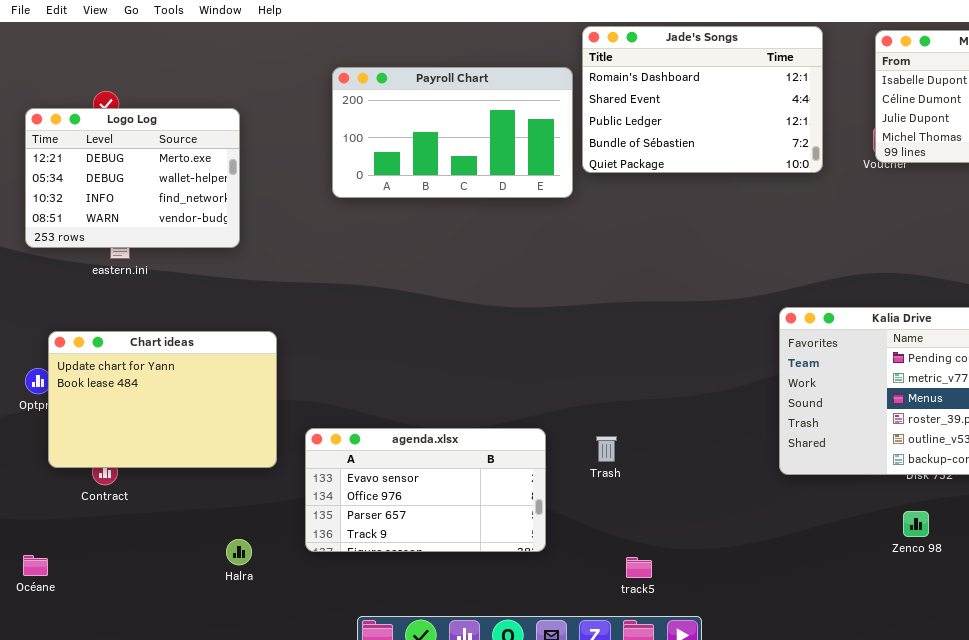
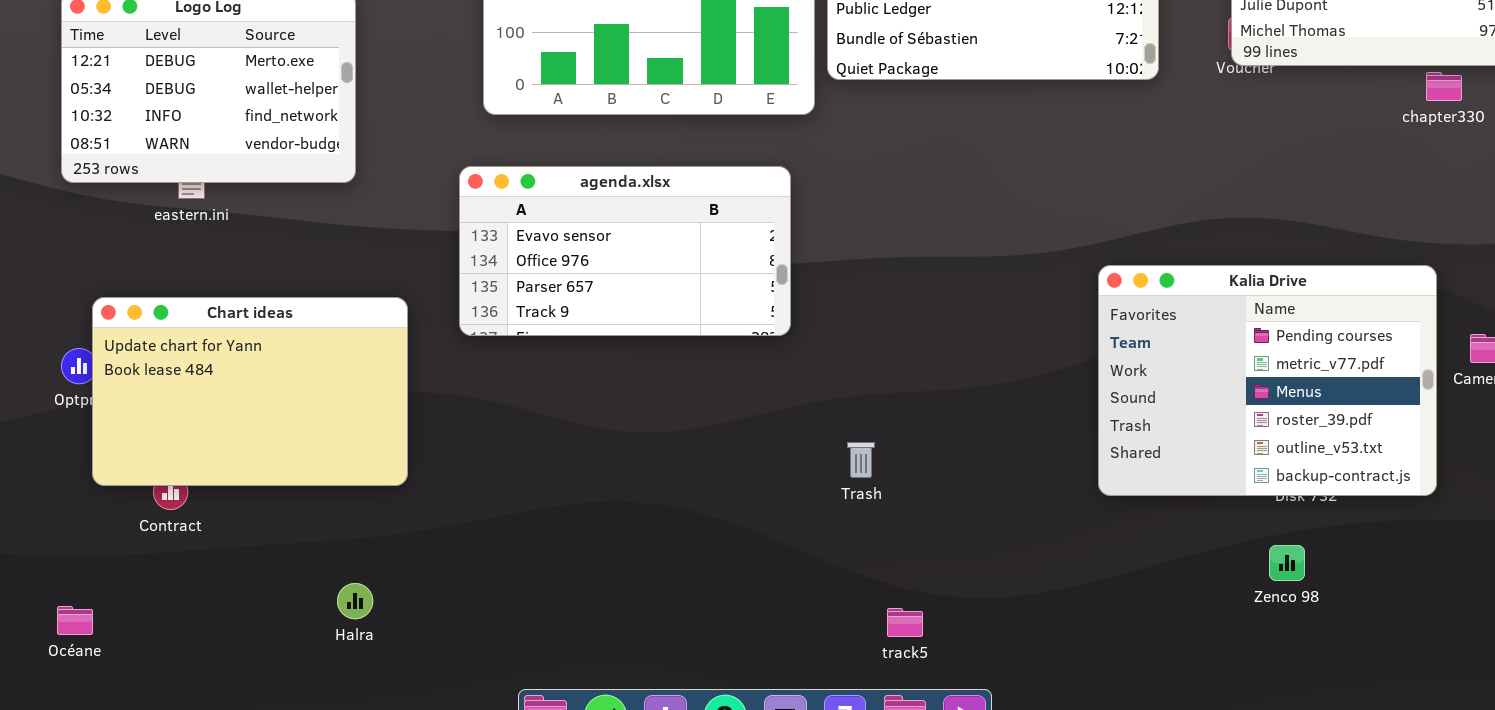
agenda.xlsx: [305,428,546,552] -> [459,166,791,336], moved

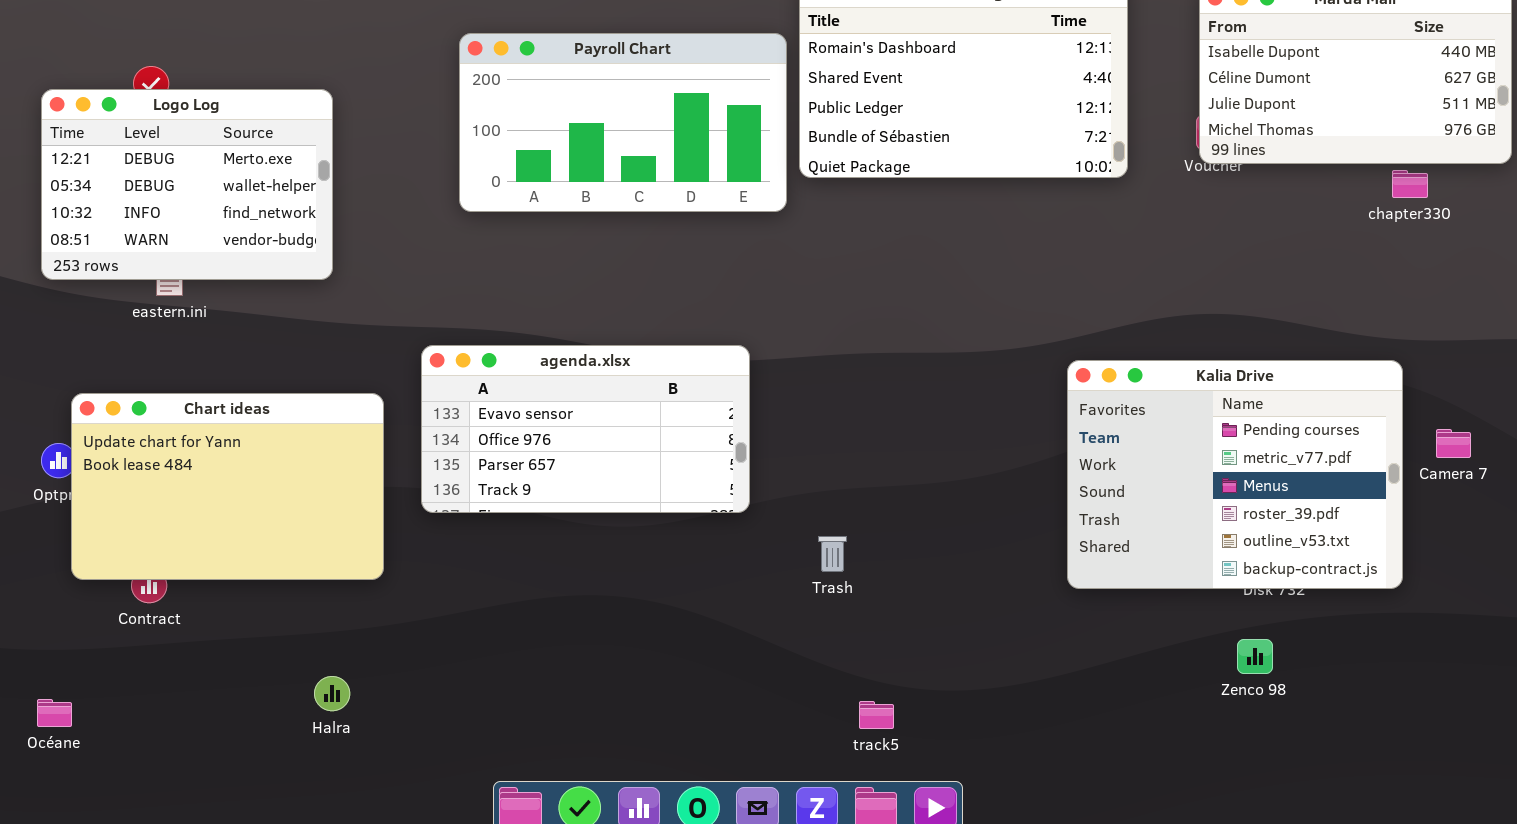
agenda.xlsx: [459,166,791,336] -> [421,345,750,513], moved

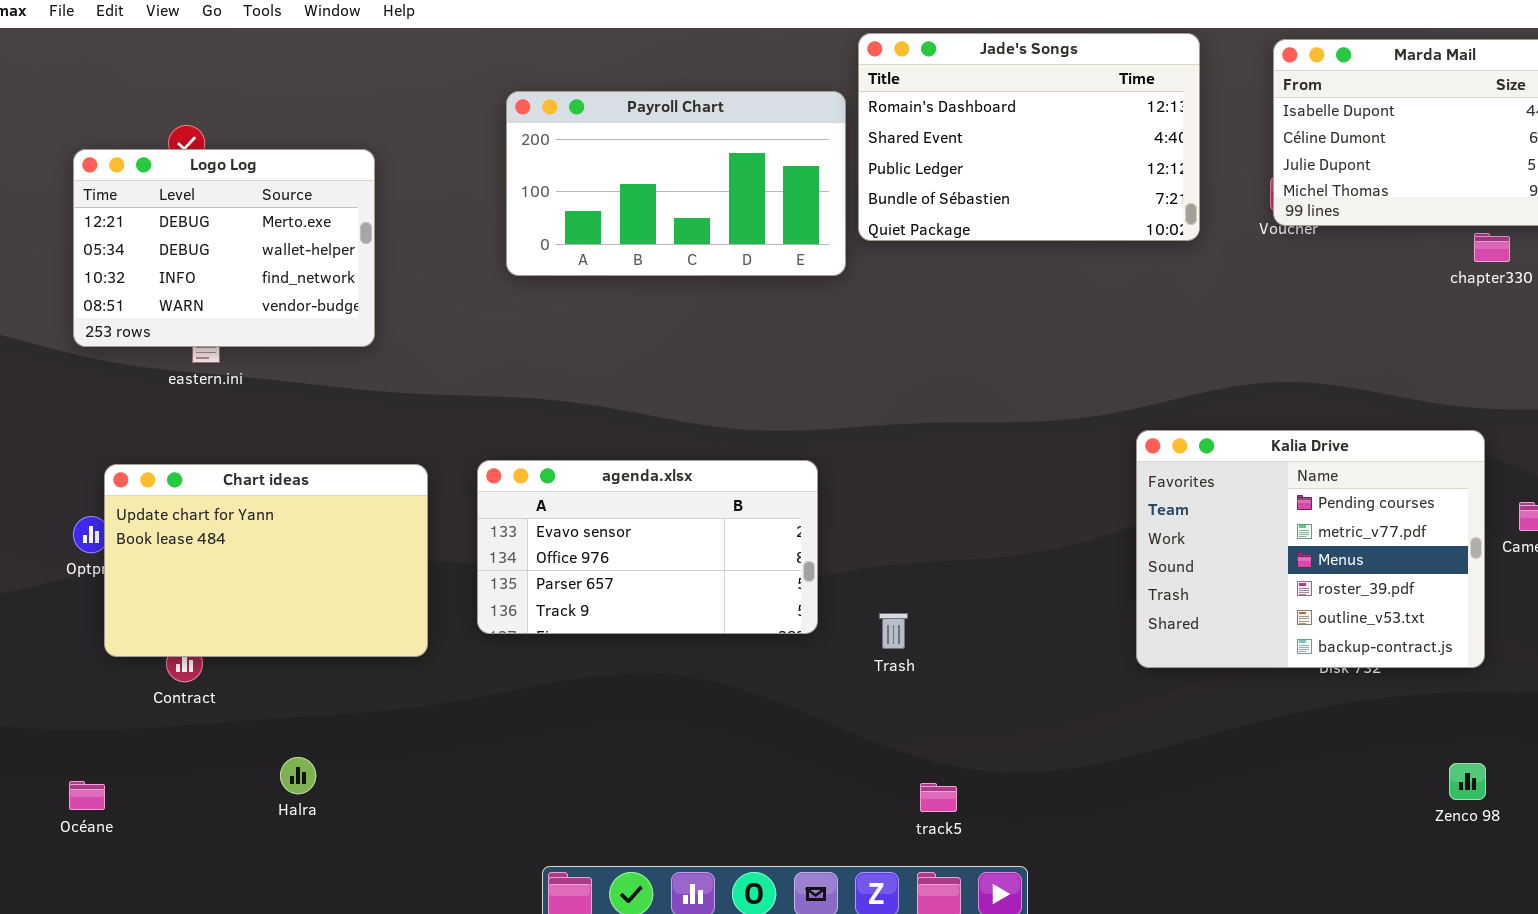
agenda.xlsx: [421,345,750,513] -> [477,460,818,634], moved
Zenco 98: [1237,639,1273,674] -> [1449,763,1486,800], moved
Halra: [314,676,350,711] -> [280,757,316,794], moved

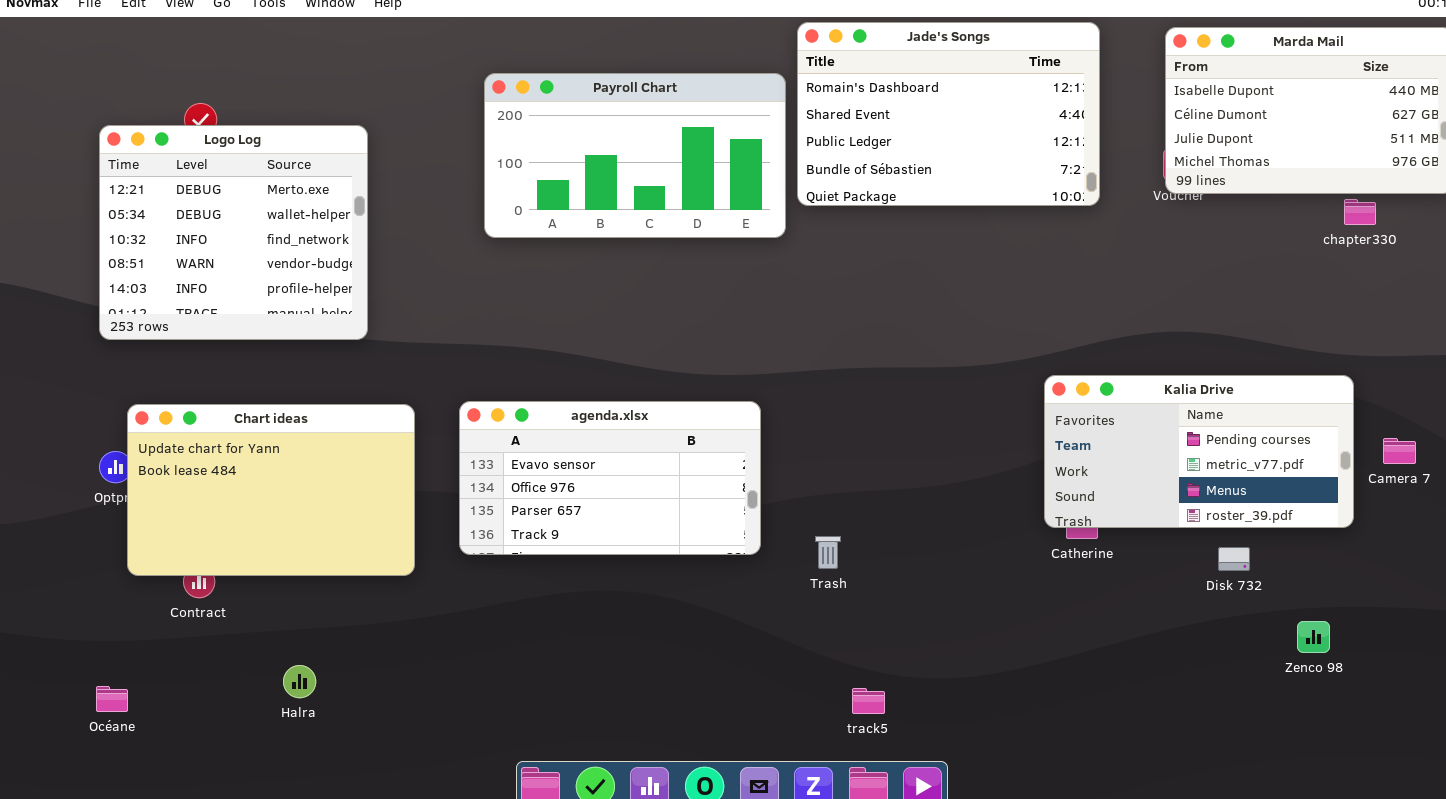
Logo Log: [73,149,375,347] -> [99,125,368,340], resized
Kalia Drive: [1136,430,1485,668] -> [1044,375,1354,528], resized
Zenco 98: [1449,763,1486,800] -> [1297,621,1330,653], moved

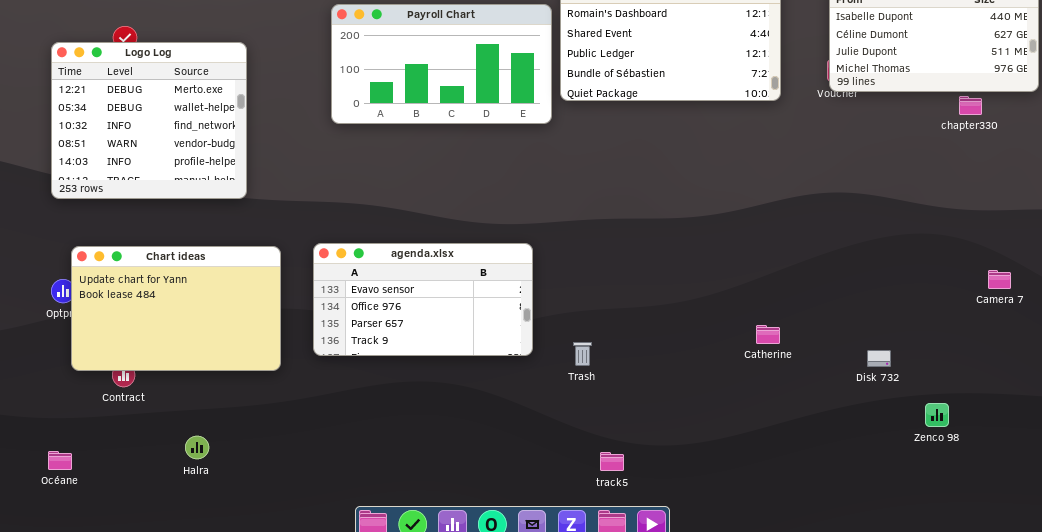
Kalia Drive: [1044,375,1354,528] -> none, closed

